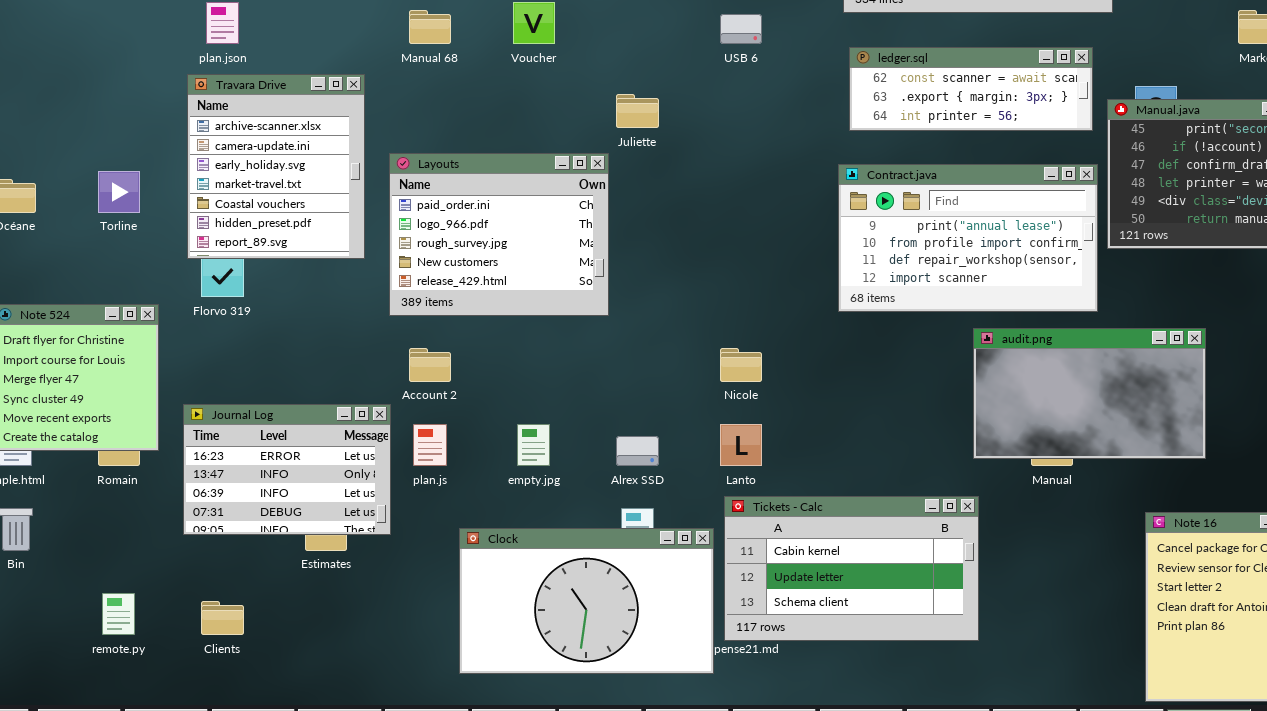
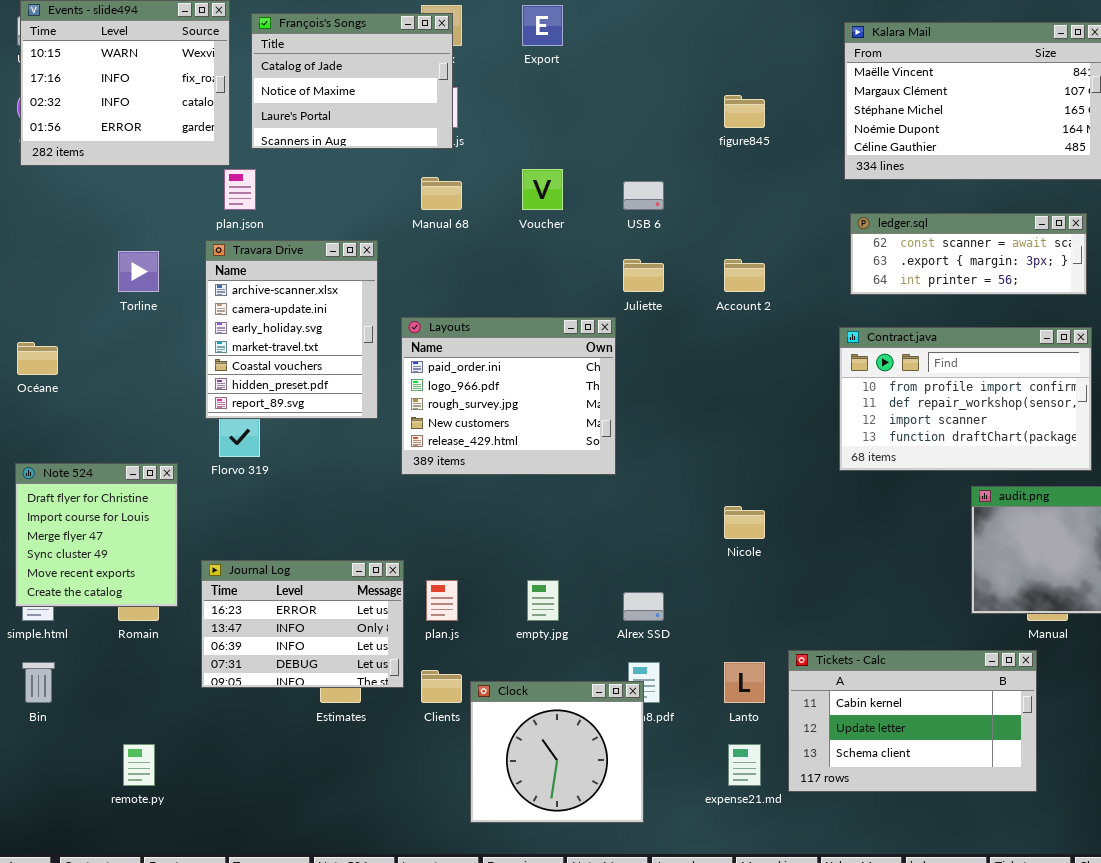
USB 6: [720,14,762,44] -> [623,181,664,210], moved
Contract.java: [838,164,1098,312] -> [839,327,1092,471], scrolled down 1 row
Torline: [98,171,140,213] -> [118,251,159,292], moved
Account 2: [409,348,451,382] -> [724,259,765,292], moved
Lanto: [720,424,762,466] -> [724,662,765,703], moved
Tickets - Calc: [724,496,979,641] -> [788,650,1037,792], moved
Clock: [459,528,714,674] -> [470,681,644,823], resized
Clients: [201,601,244,635] -> [421,670,462,703], moved

